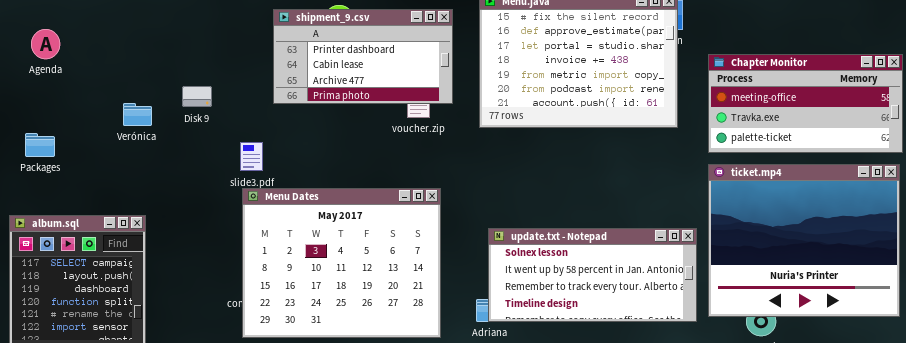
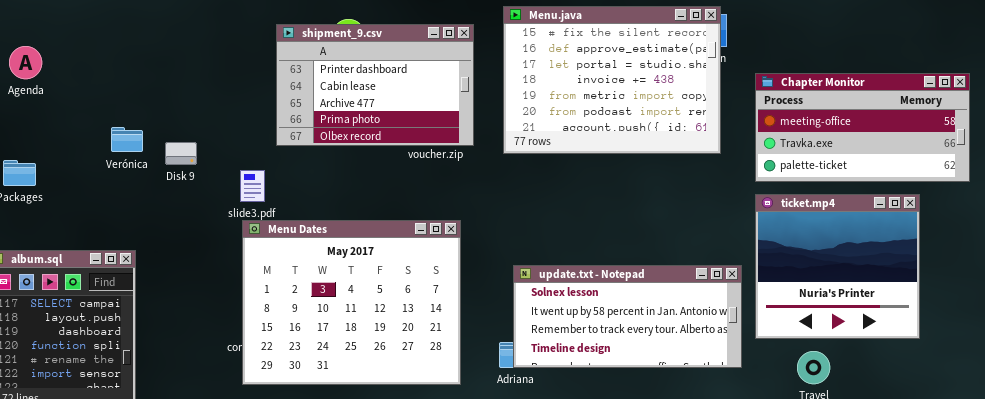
shipment_9.csv: [273,9,453,104] -> [276,24,474,146], resized
Disk 9: [182,86,212,107] -> [165,142,197,165], moved
ticket.mp4: [708,164,900,317] -> [755,194,920,339], resized

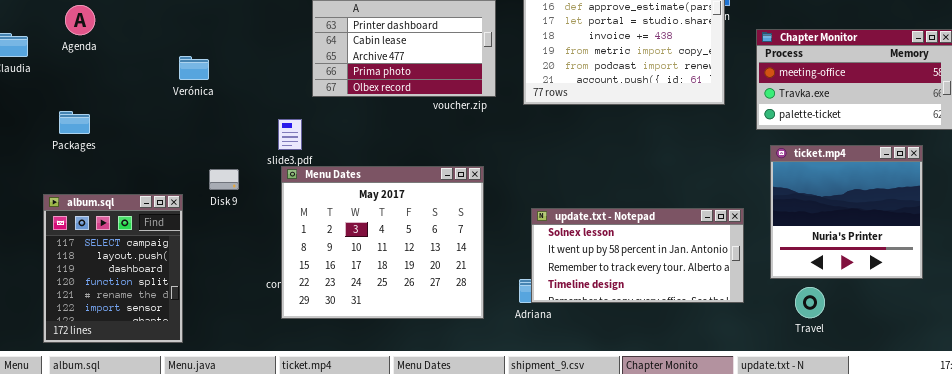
Verónica: [111,127,143,152] -> [179,56,209,80], moved
Disk 9: [165,142,197,165] -> [209,169,239,190], moved
ticket.mp4: [755,194,920,339] -> [770,145,923,279], moved

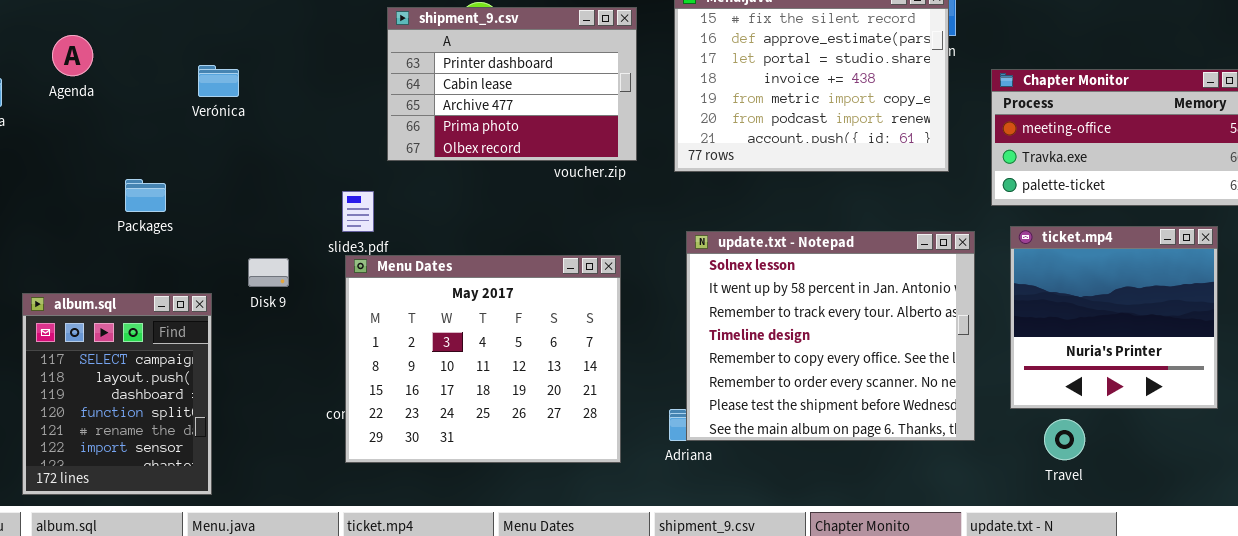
Verónica: [179,56,209,80] -> [198,65,239,97], moved
Packages: [59,111,90,134] -> [125,179,166,212], moved
update.txt - Notepad: [531,208,744,303] -> [686,231,975,441], resized

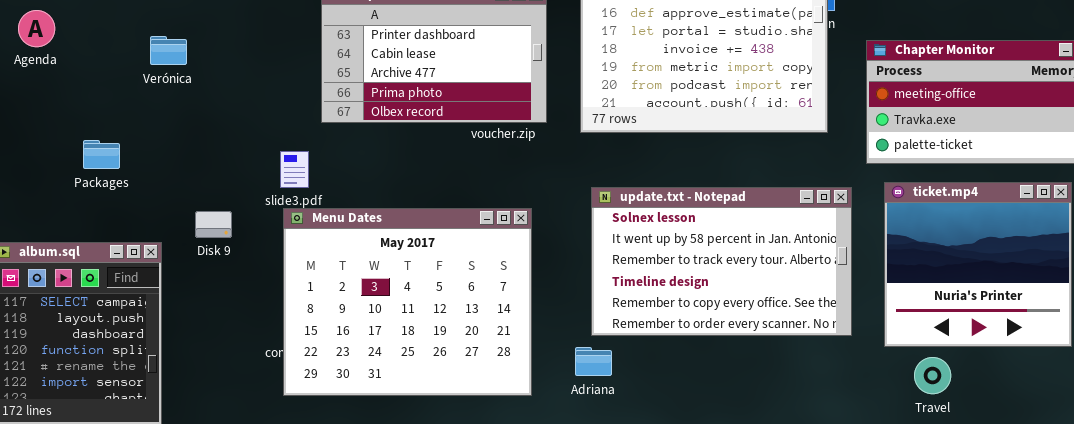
update.txt - Notepad: [686,231,975,441] -> [591,187,852,336], resized

